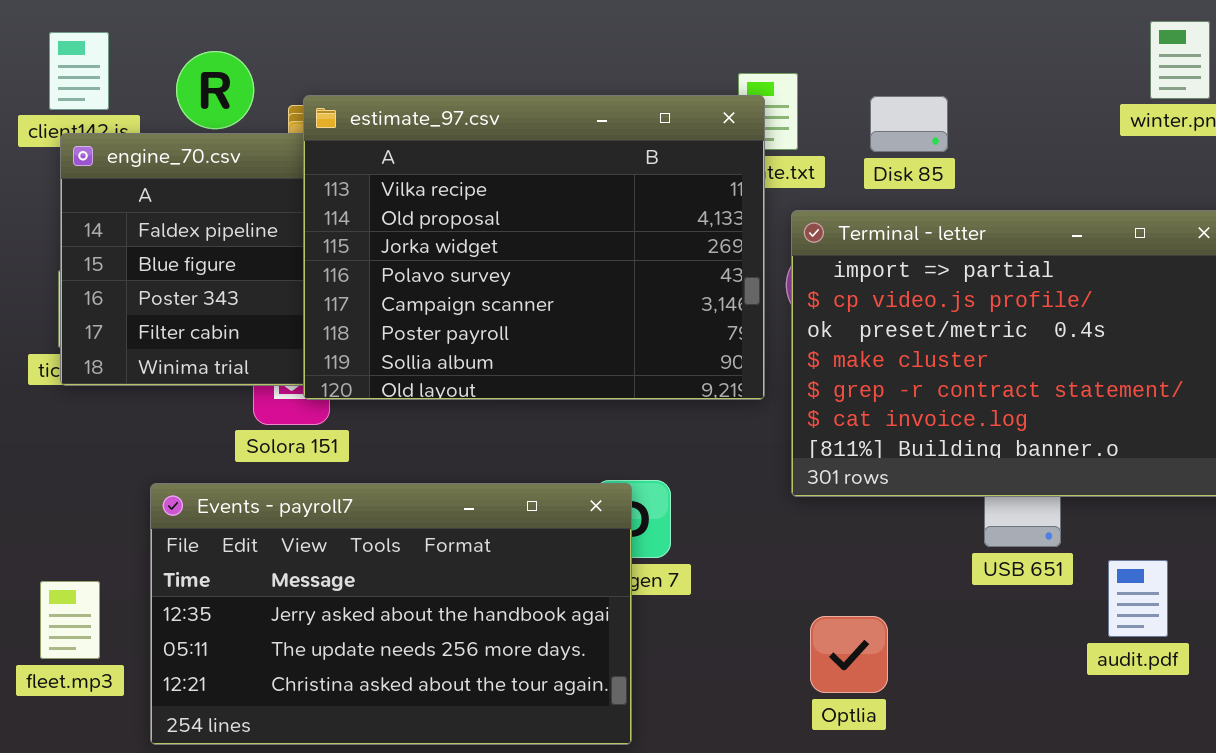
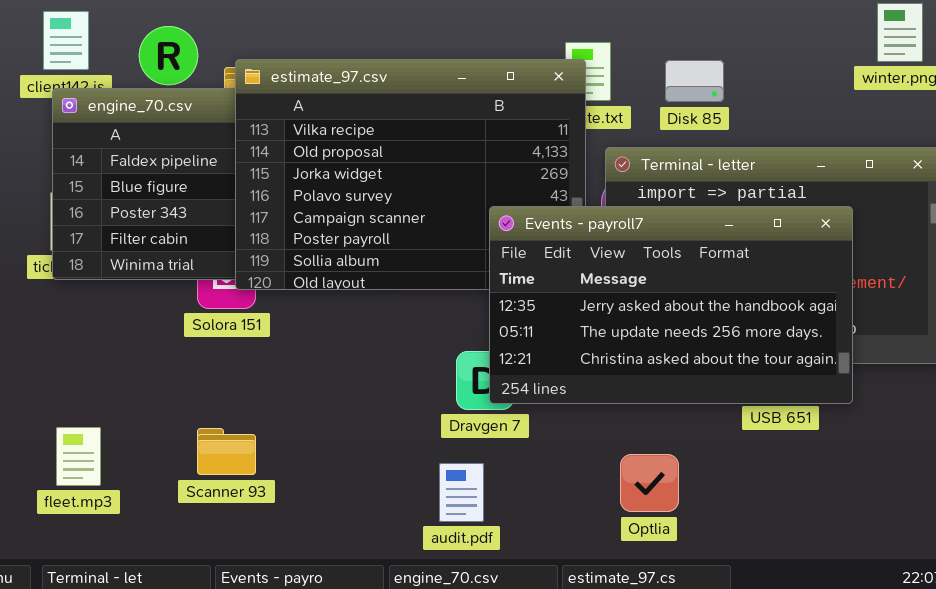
Events - payroll7: [150,483,632,745] -> [489,206,853,404], moved
audit.pdf: [1108,560,1168,637] -> [439,463,484,522], moved
fleet.mp3: [40,581,100,659] -> [56,427,101,486], moved

